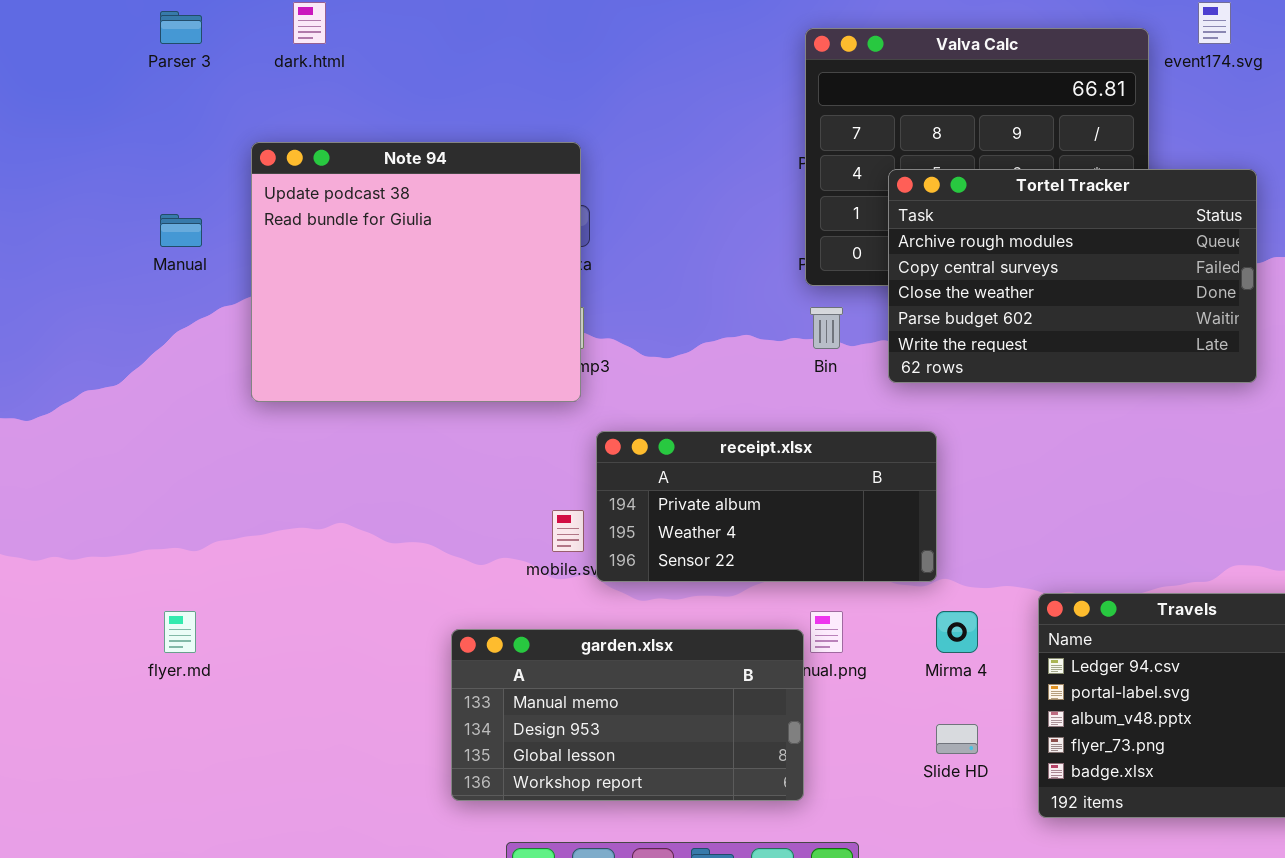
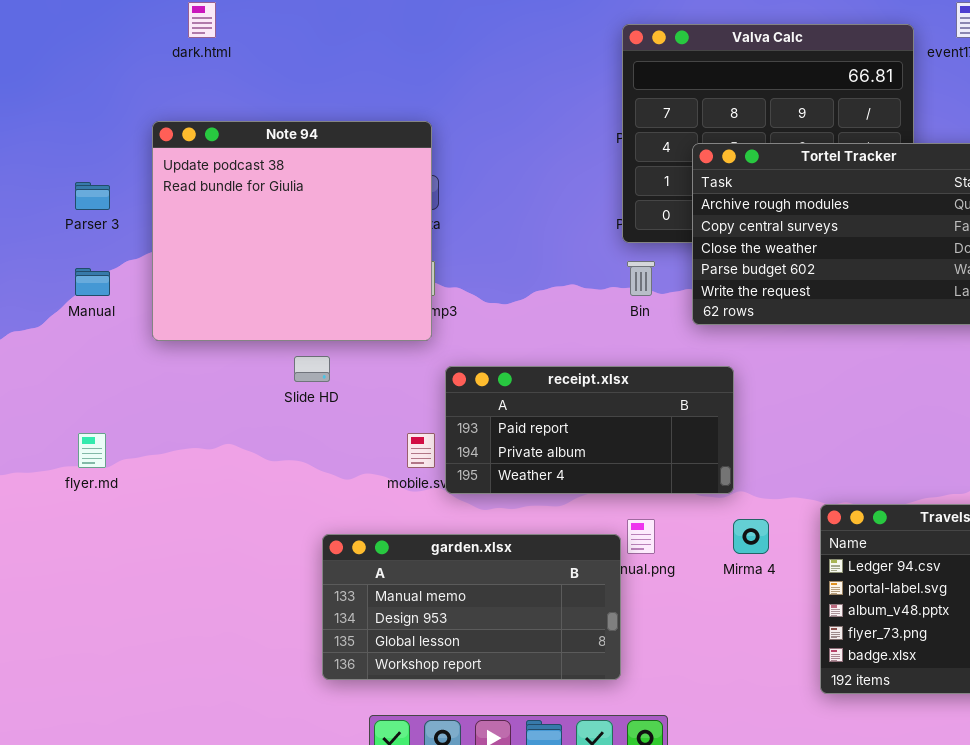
Parser 3: [160,11,202,44] -> [75,182,110,210], moved
Manual: [160,214,202,247] -> [75,268,110,296], moved
receipt.xlsx: [596,431,937,582] -> [445,366,734,494], scrolled up 1 row
flyer.md: [164,611,196,653] -> [78,433,106,468], moved
Slide HD: [936,724,978,754] -> [294,356,330,382], moved

